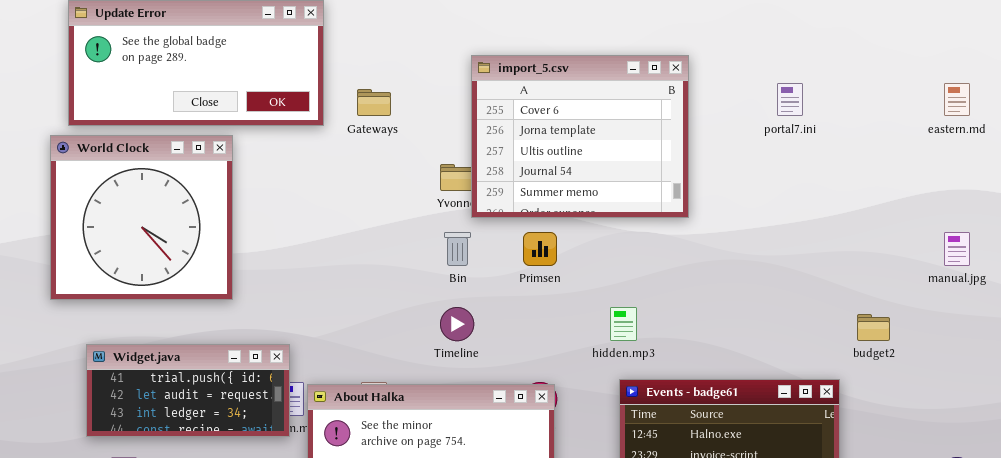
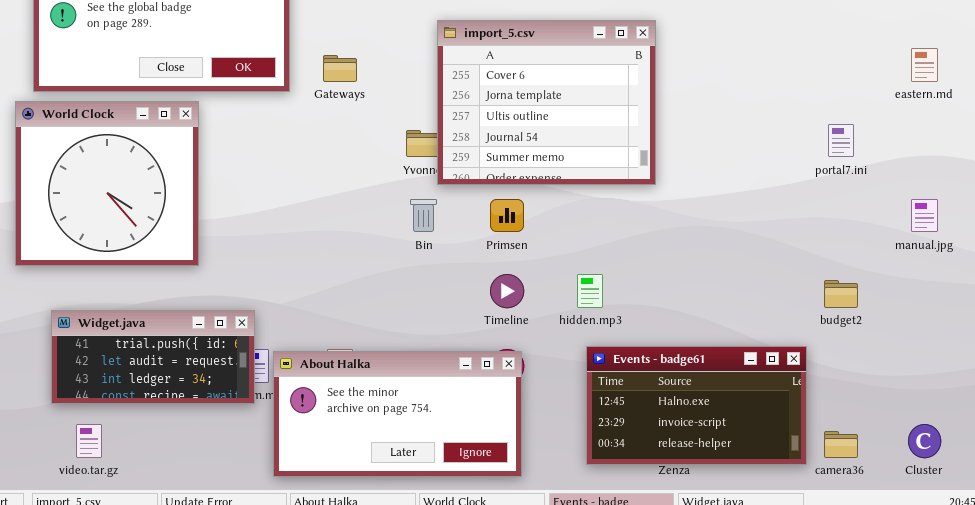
portal7.ini: [777,83,803,116] -> [828,124,854,157], moved
Timeline: [440,307,474,341] -> [490,274,524,308], moved

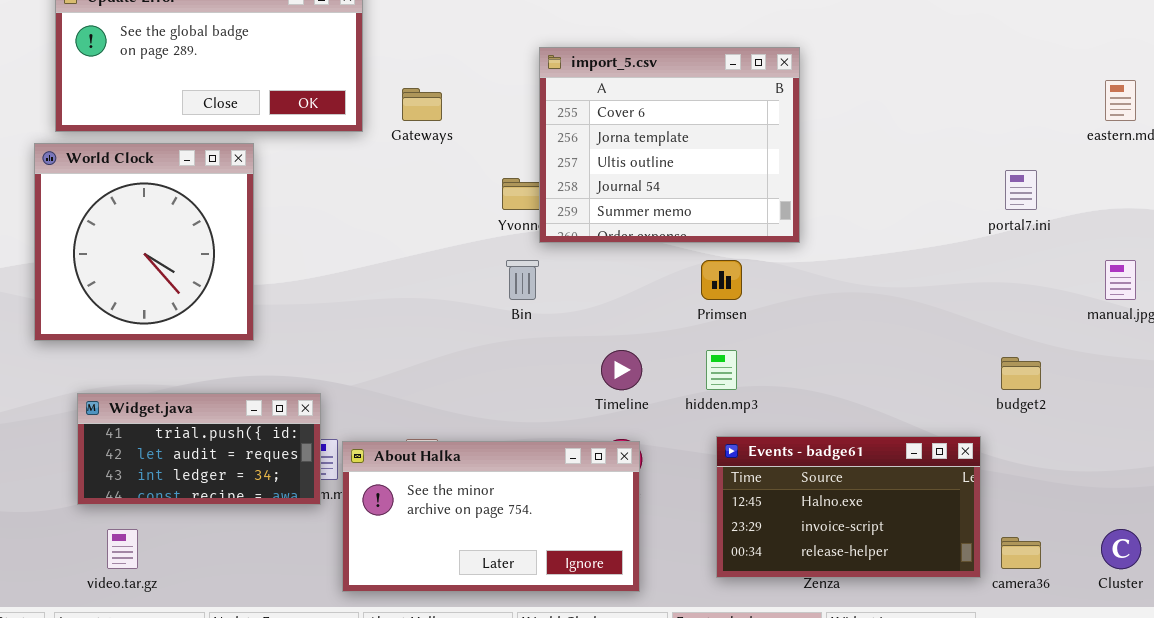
Primsen: [490,199,524,232] -> [701,260,742,300], moved

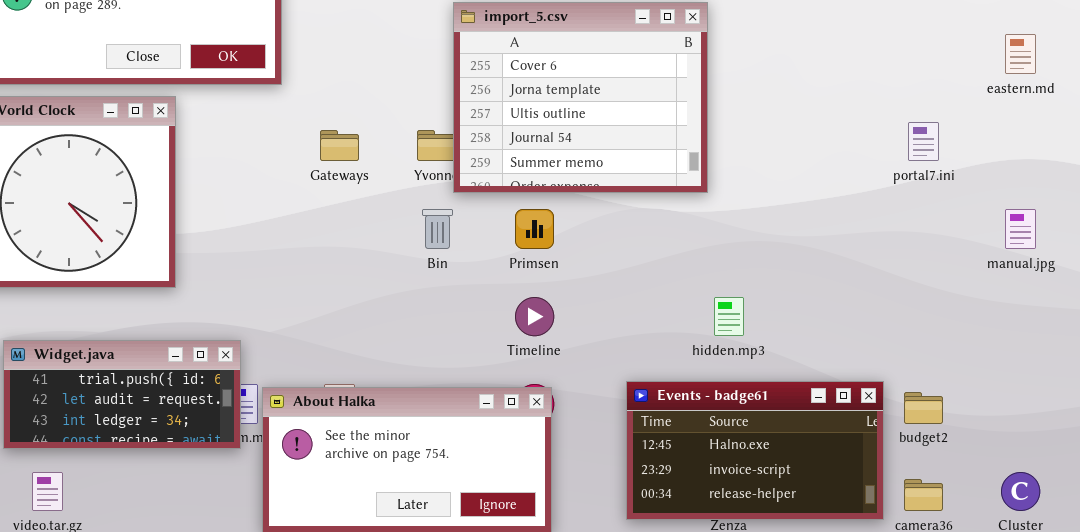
Gateways: [402,88,442,121] -> [320,130,359,161], moved
Primsen: [701,260,742,300] -> [515,209,554,249], moved
hidden.mp3: [706,350,737,390] -> [714,297,744,336], moved
budget2: [1001,357,1041,390] -> [904,392,943,424], moved

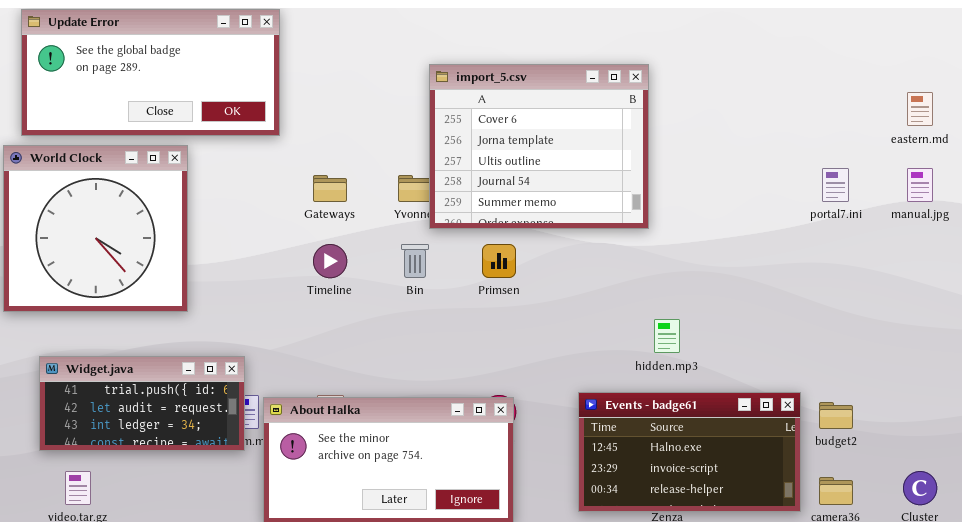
manual.jpg: [1005,209,1036,249] -> [907,168,933,202], moved
Timeline: [515,297,554,336] -> [313,244,347,278], moved

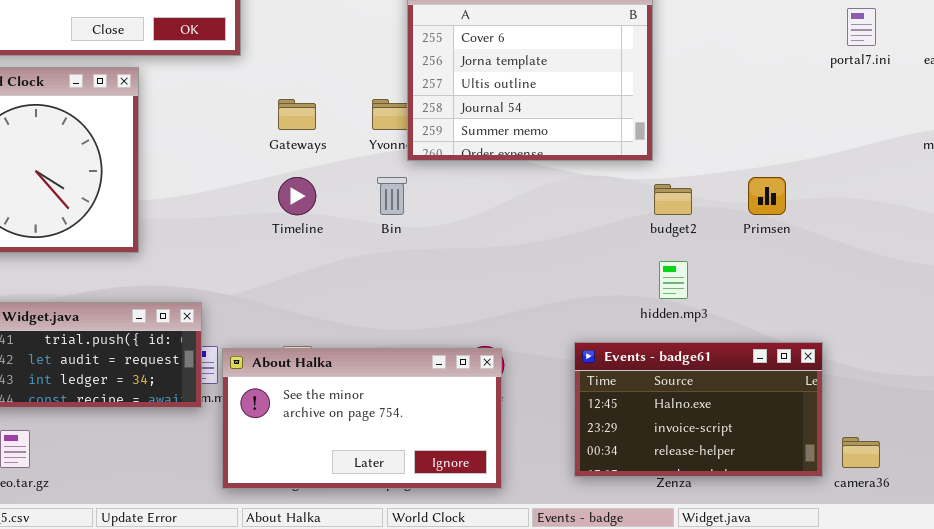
portal7.ini: [822,168,849,202] -> [847,8,876,46], moved
Primsen: [482,244,516,278] -> [748,177,786,215], moved
budget2: [819,402,853,429] -> [654,184,692,215], moved

